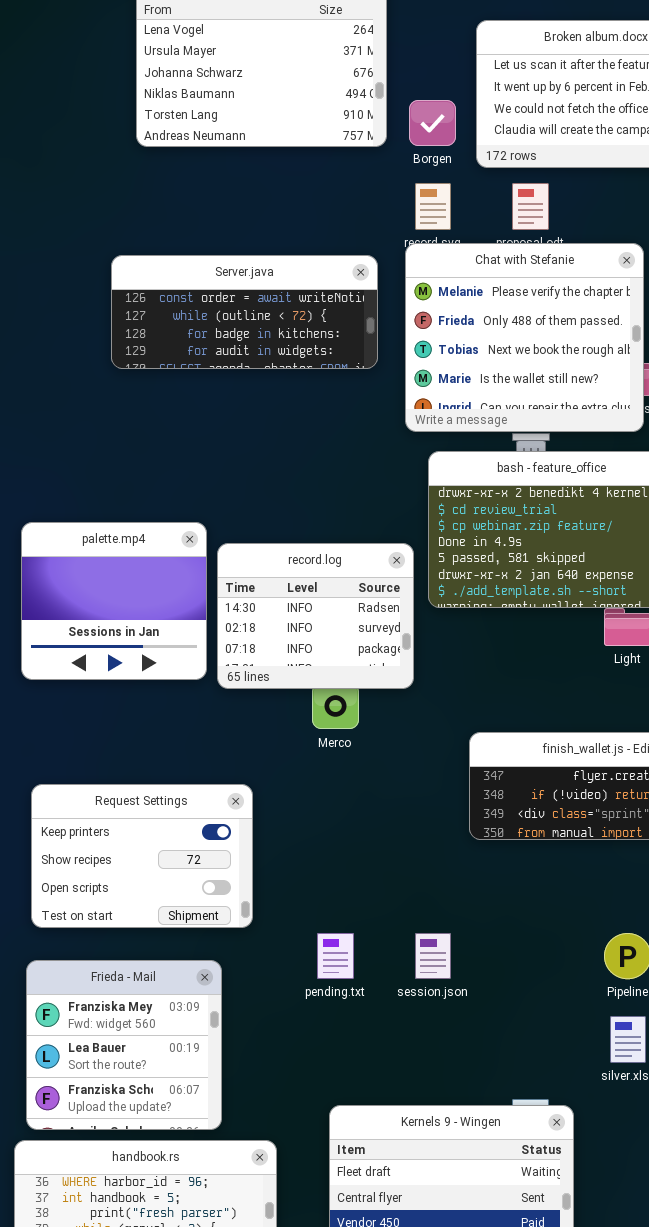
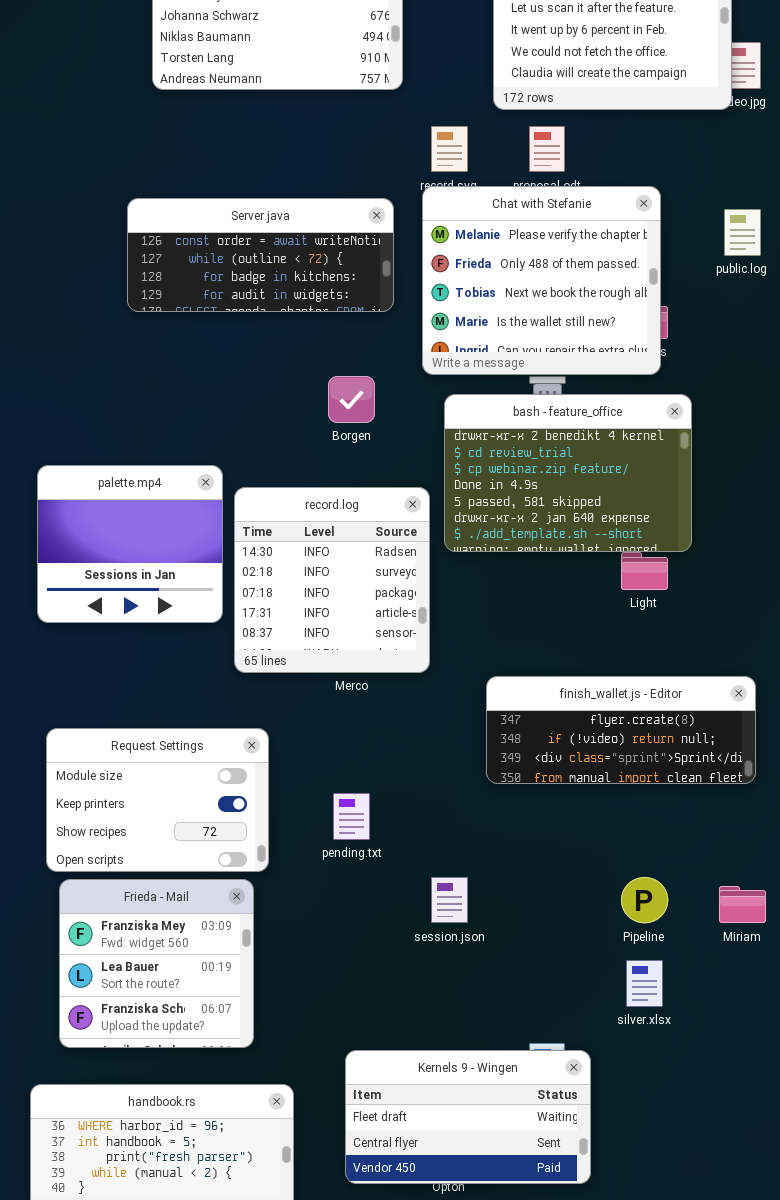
Borgen: [409,100,456,146] -> [328,376,375,423], moved
record.log: [217,543,414,689] -> [234,487,430,673], resized
Request Settings: [31,784,253,928] -> [46,728,269,872], scrolled up 1 row
pending.txt: [317,933,354,979] -> [333,793,370,840], moved
Frieda - Mail: [26,960,222,1130] -> [59,879,254,1048], moved

